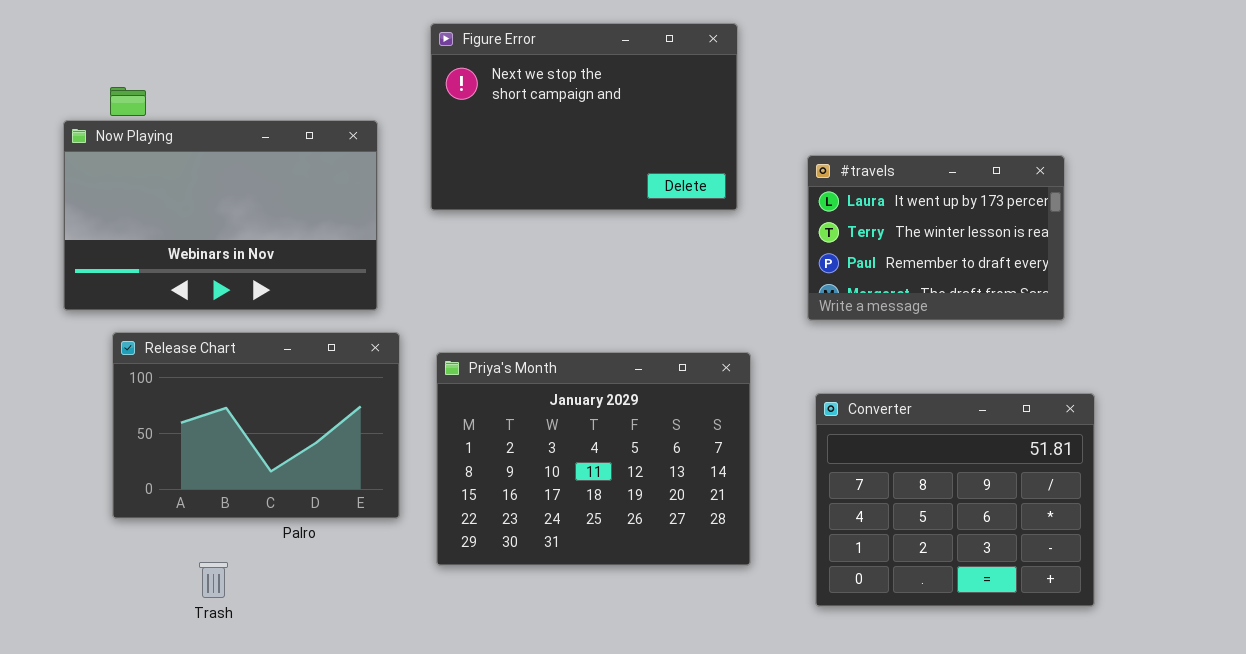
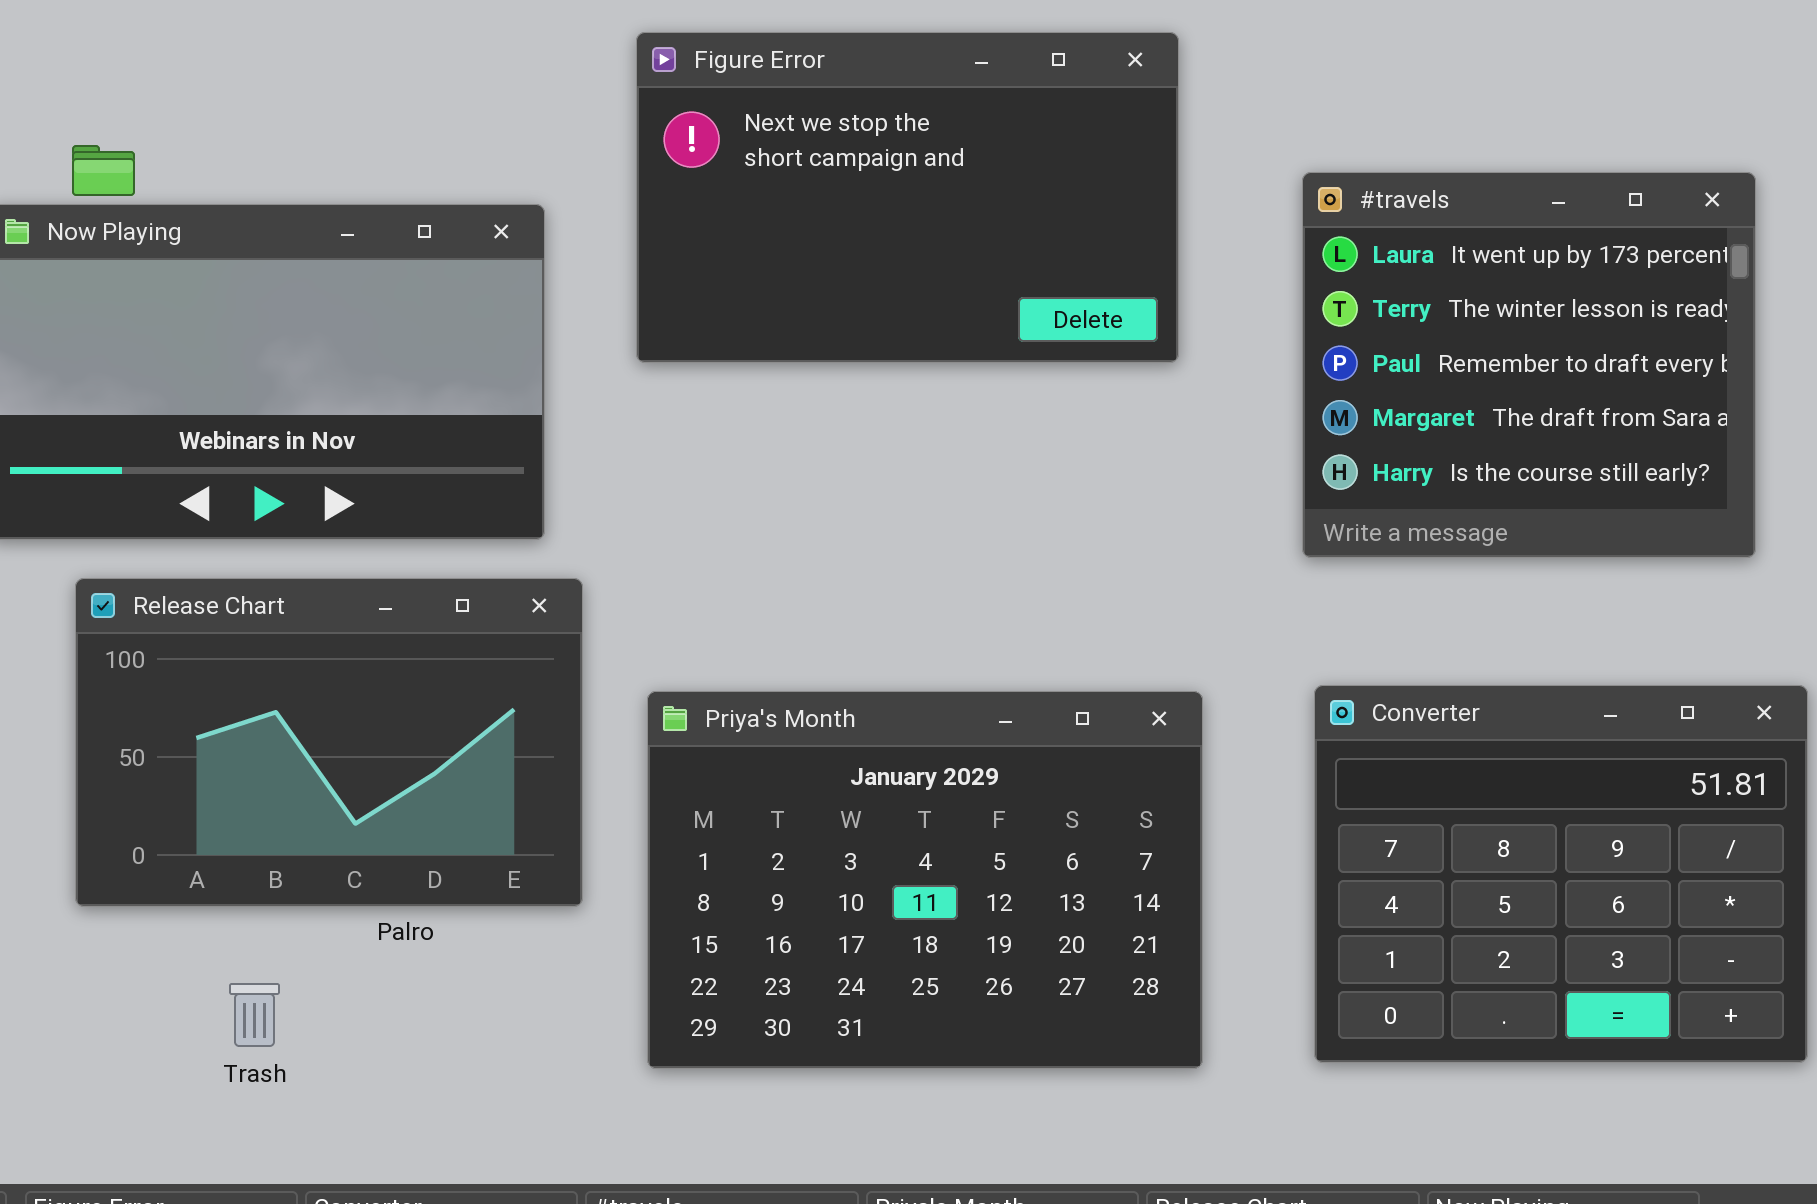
#travels: [807,155,1065,321] -> [1302,172,1756,558], resized
Priya's Month: [436,352,751,566] -> [647,691,1203,1069], moved

